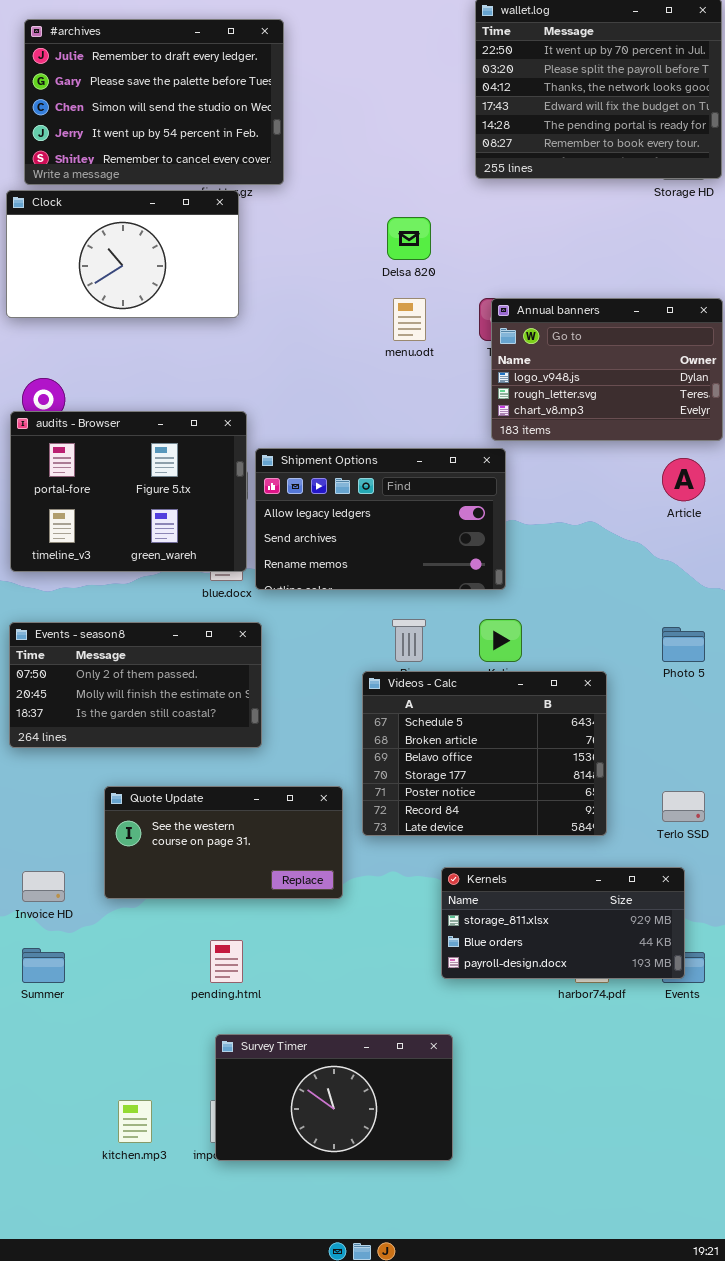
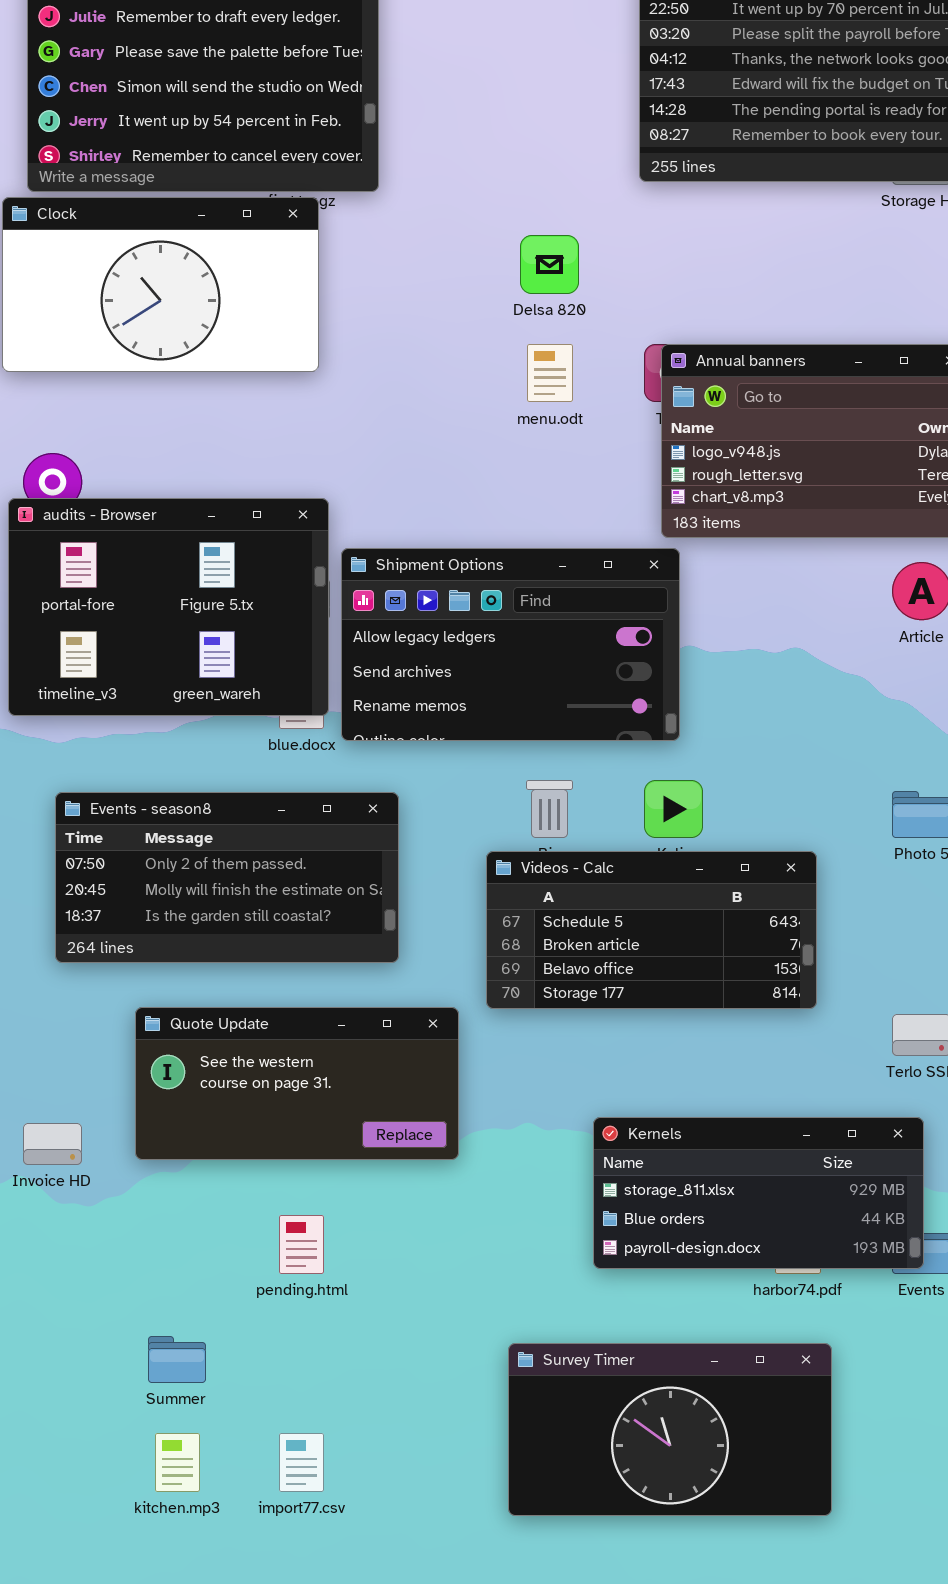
Events - season8: [9,622,262,748] -> [55,792,399,963], moved
Videos - Calc: [362,671,607,836] -> [486,851,817,1009], resized
Summer: [22,948,65,983] -> [148,1336,206,1383], moved
Survey Timer: [215,1034,453,1161] -> [508,1343,832,1516], moved

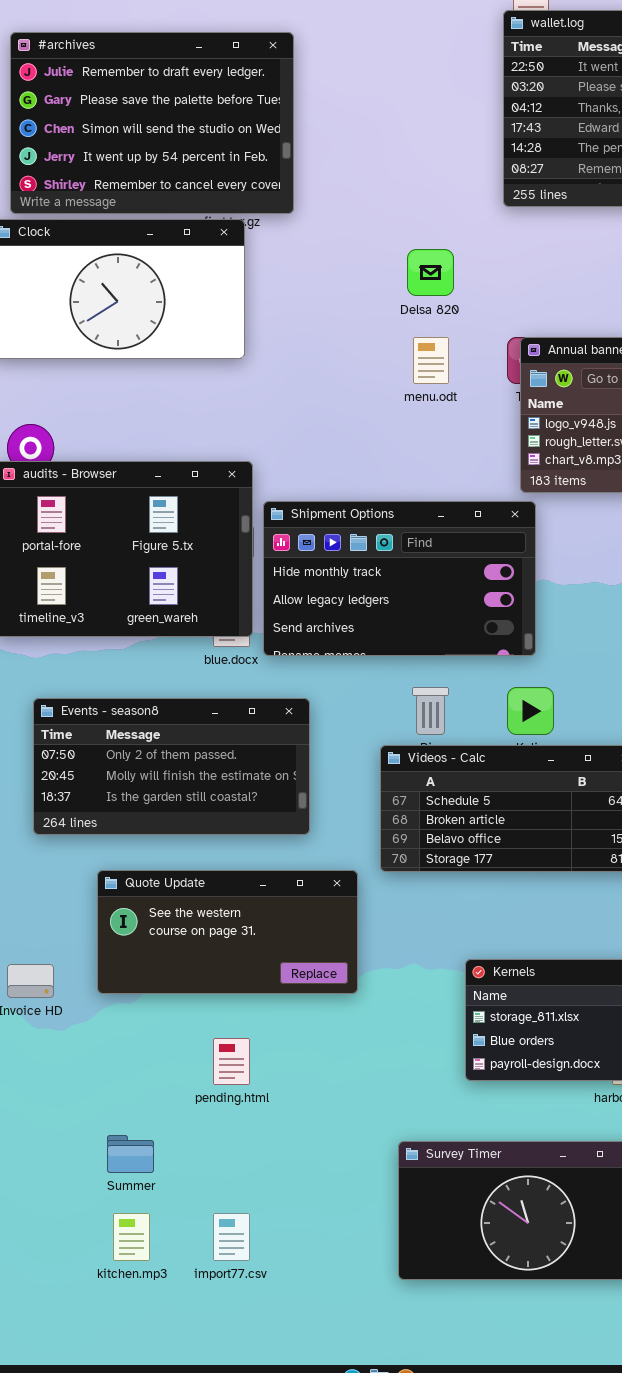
Shipment Options: [341,548,680,741] -> [263,501,536,656], scrolled up 1 row

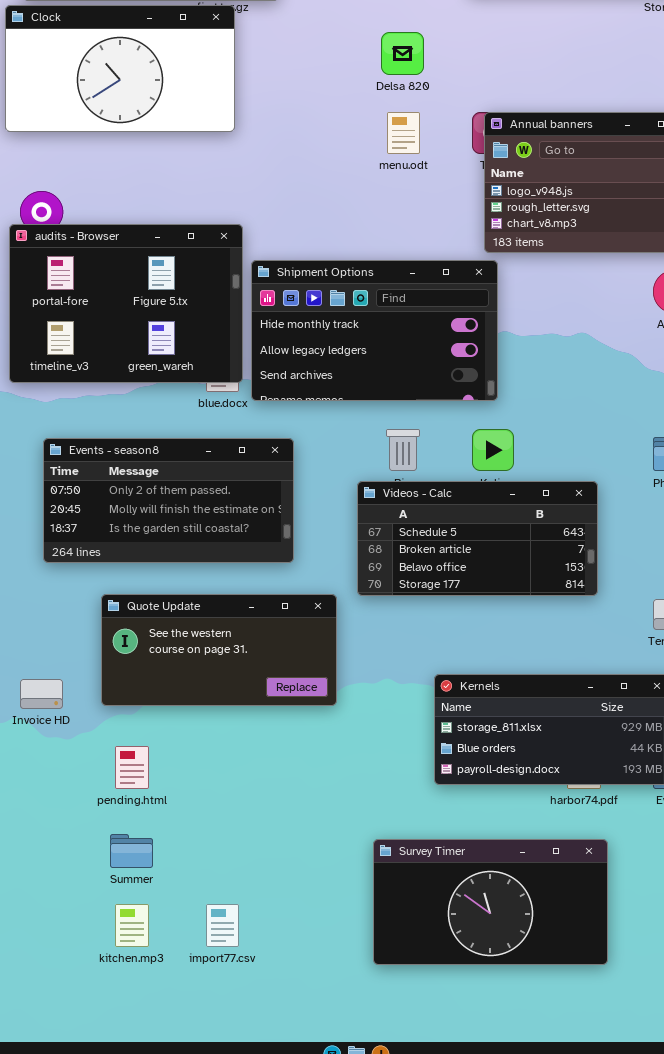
pending.html: [213,1038,250,1085] -> [115,746,149,789], moved

